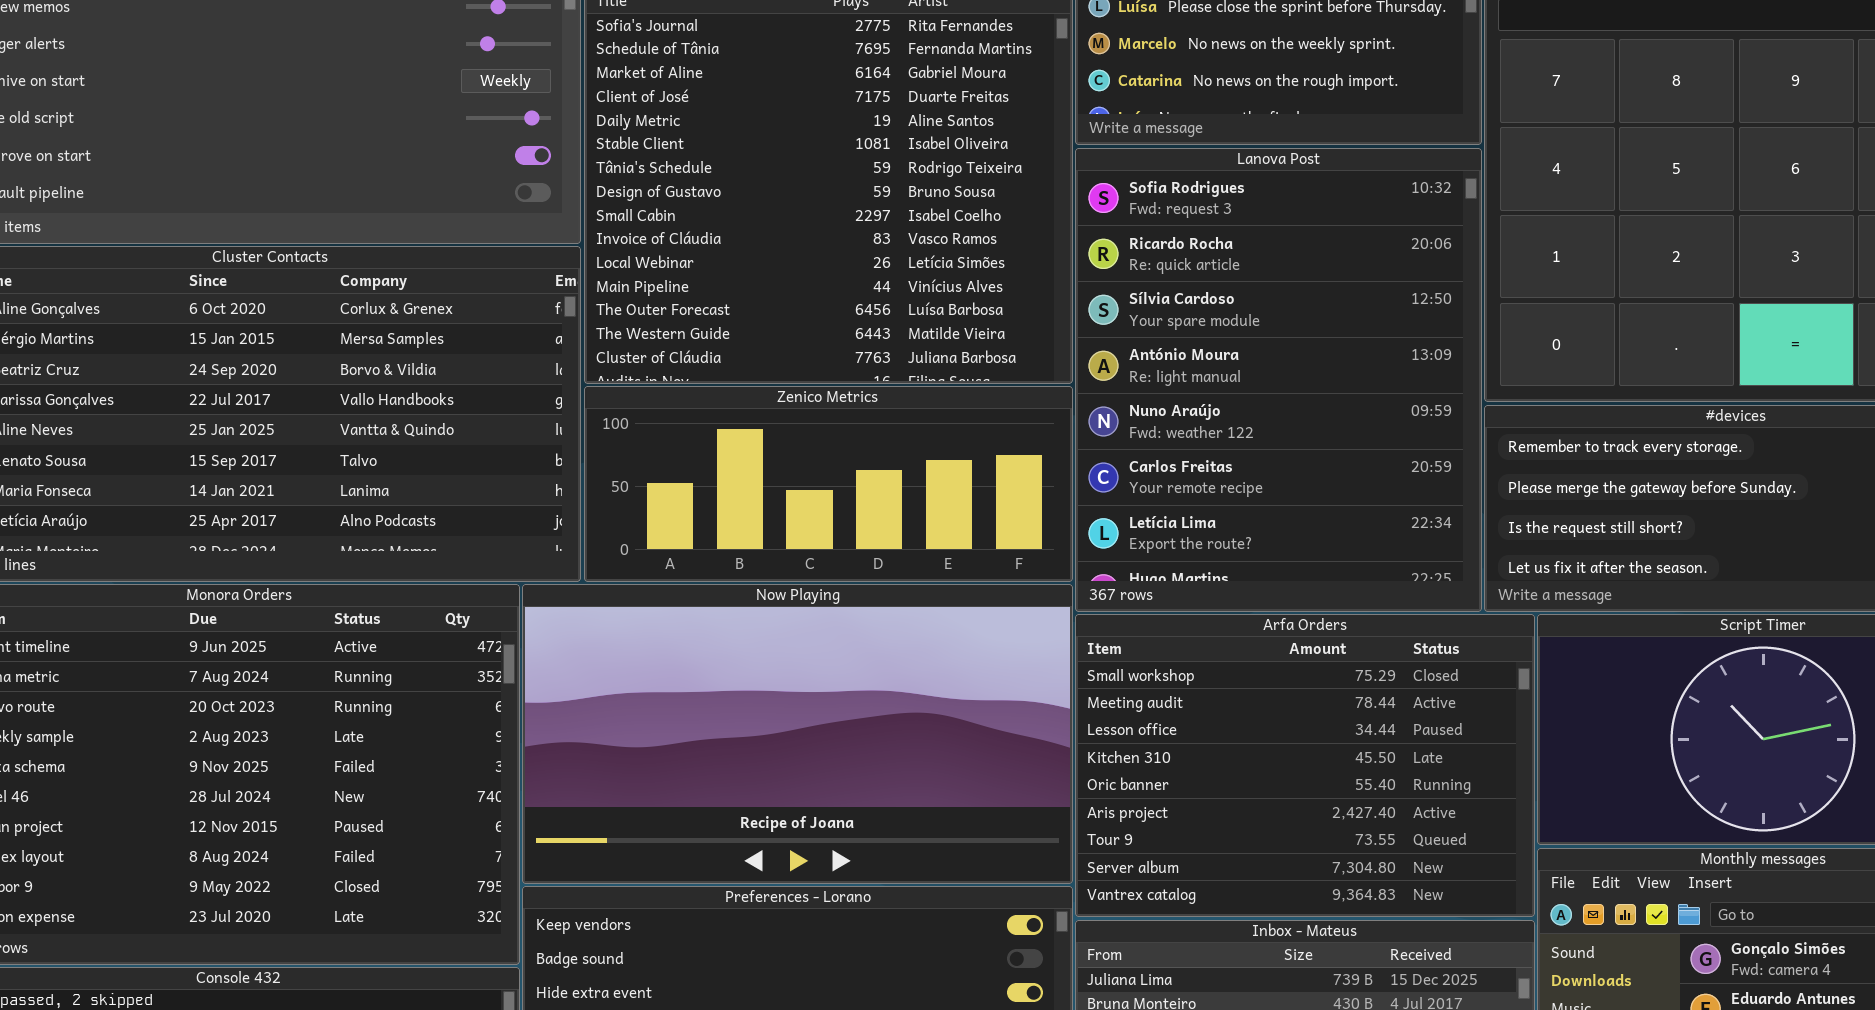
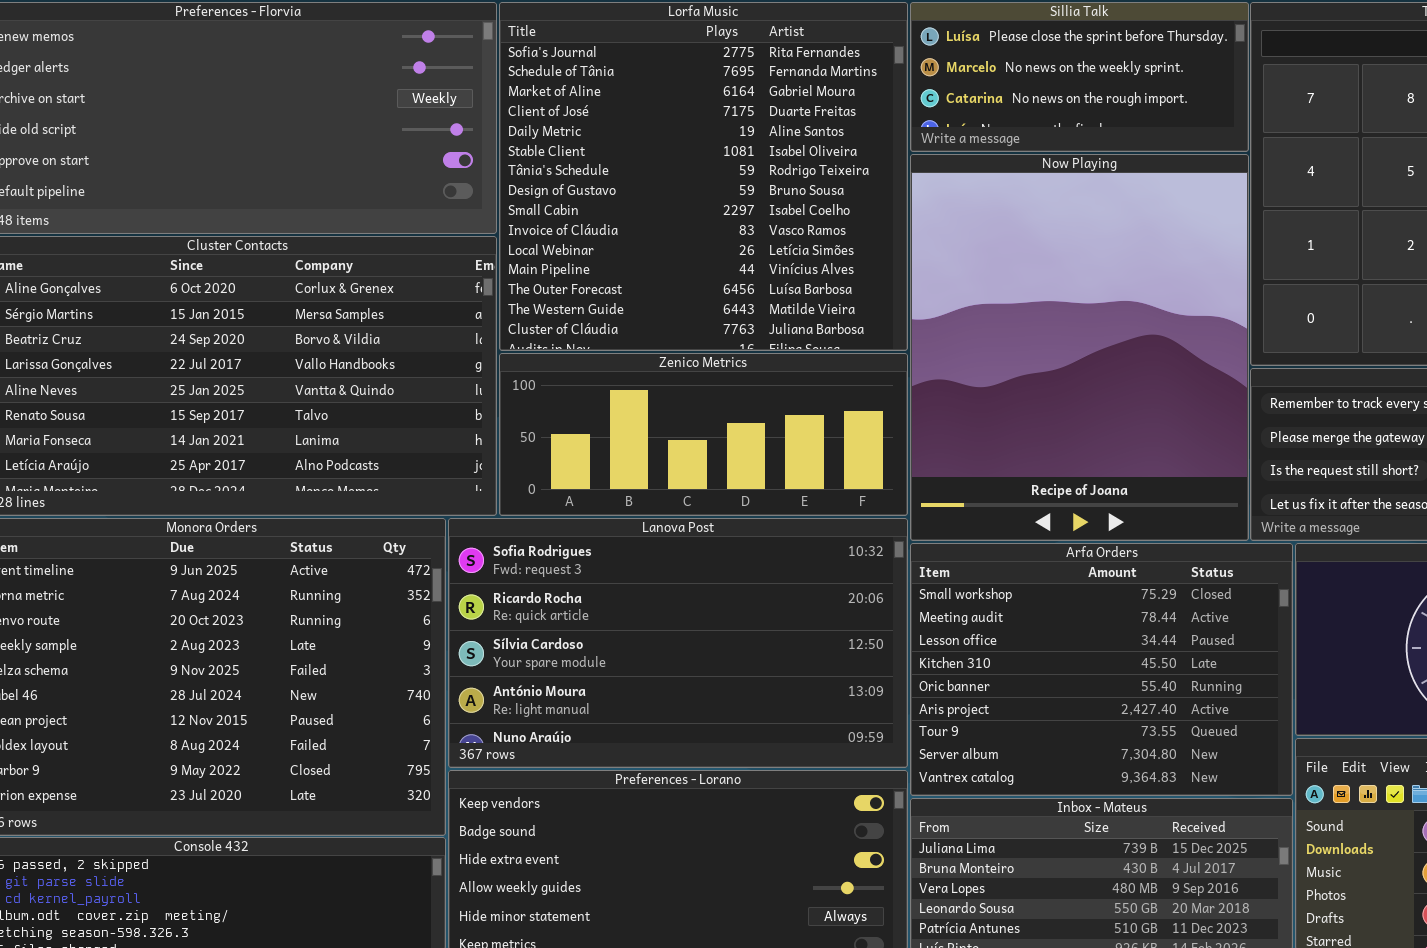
Lanova Post: [1075,148,1482,612] -> [448,518,908,768], moved, resized
Now Playing: [522,584,1073,884] -> [910,154,1249,541], moved, resized

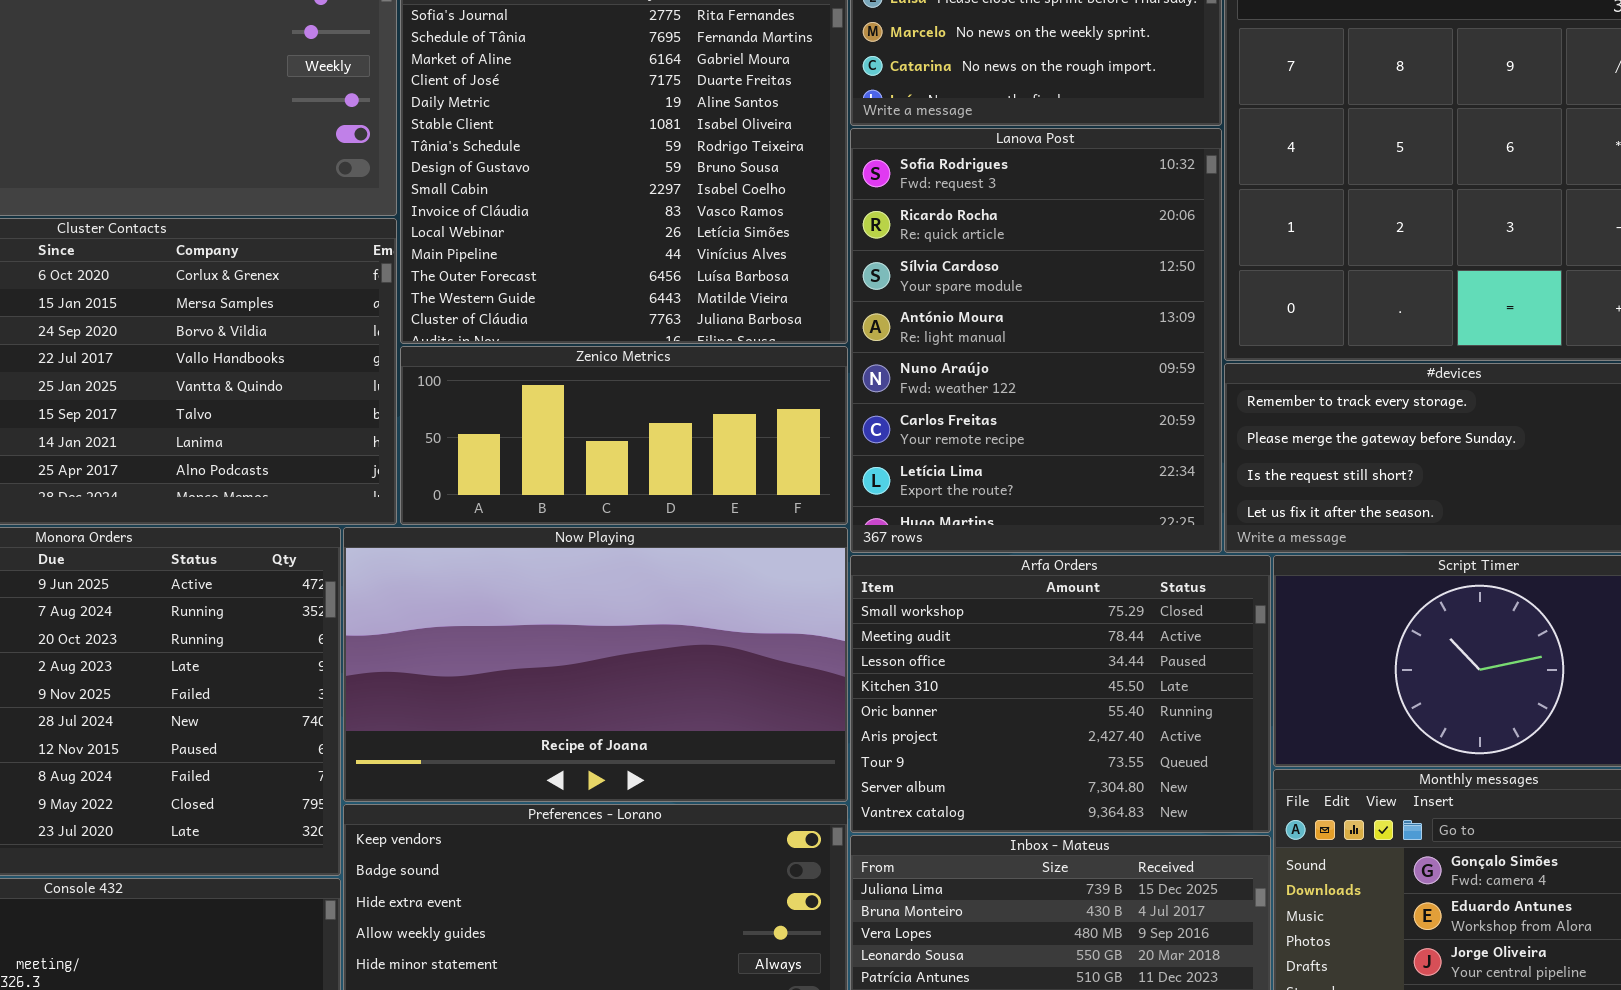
Now Playing: [910,154,1249,541] -> [343,527,848,802], moved, resized
Lanova Post: [448,518,908,768] -> [850,128,1222,553], moved, resized

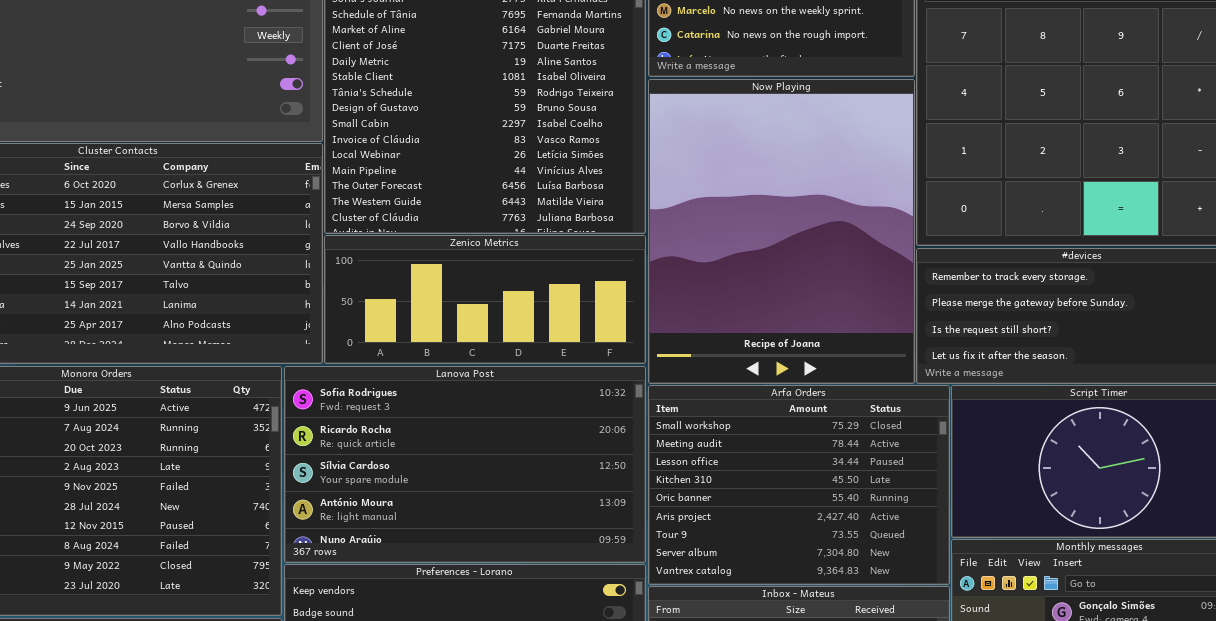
Lanova Post: [850,128,1222,553] -> [284,366,646,563], moved, resized
Now Playing: [343,527,848,802] -> [648,79,915,384], moved, resized

